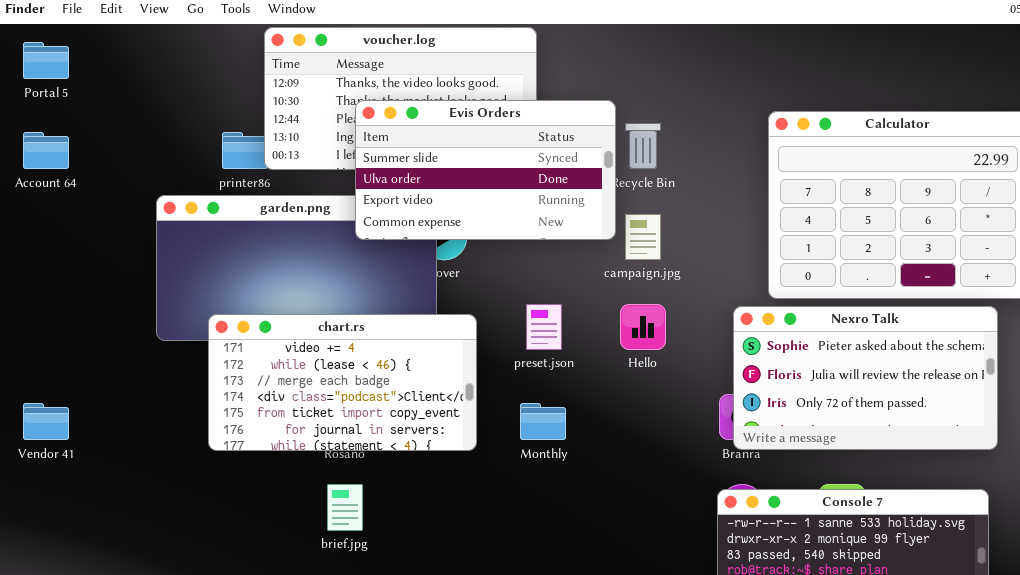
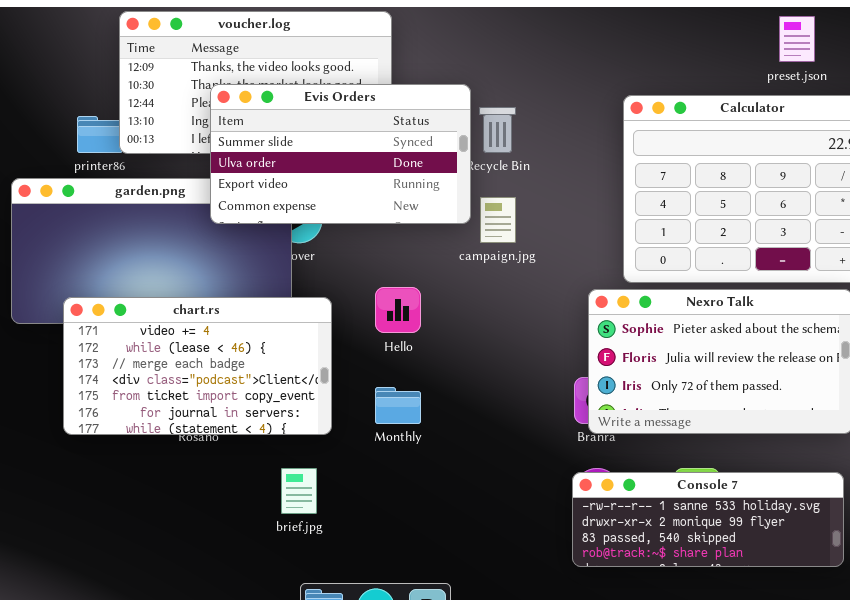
preset.json: [526,304,562,350] -> [779,16,815,62], moved
Hello: [620,304,666,350] -> [375,287,421,333], moved
brief.jpg: [327,484,363,531] -> [281,468,317,514], moved

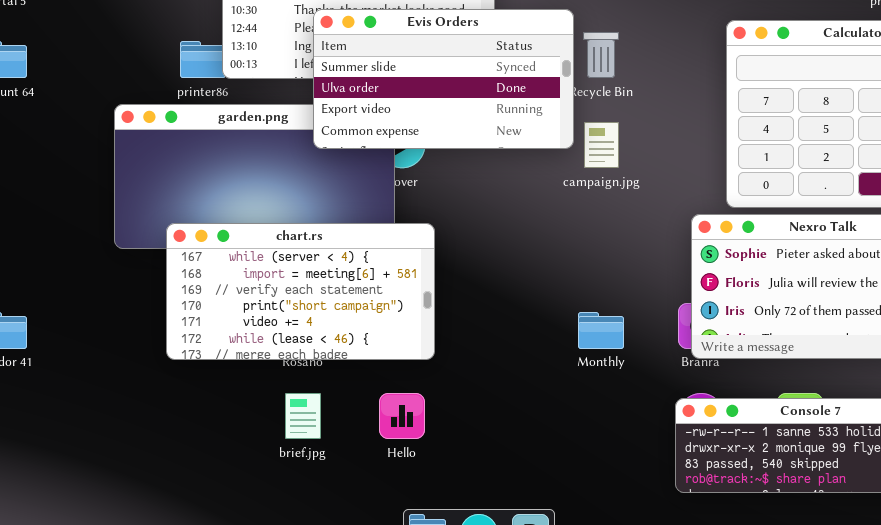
Hello: [375,287,421,333] -> [379,393,425,439], moved
chart.rs: [63,297,332,435] -> [166,223,435,360], scrolled up 4 rows
Monthly: [375,387,421,424] -> [578,312,624,349], moved
brief.jpg: [281,468,317,514] -> [285,393,321,439], moved

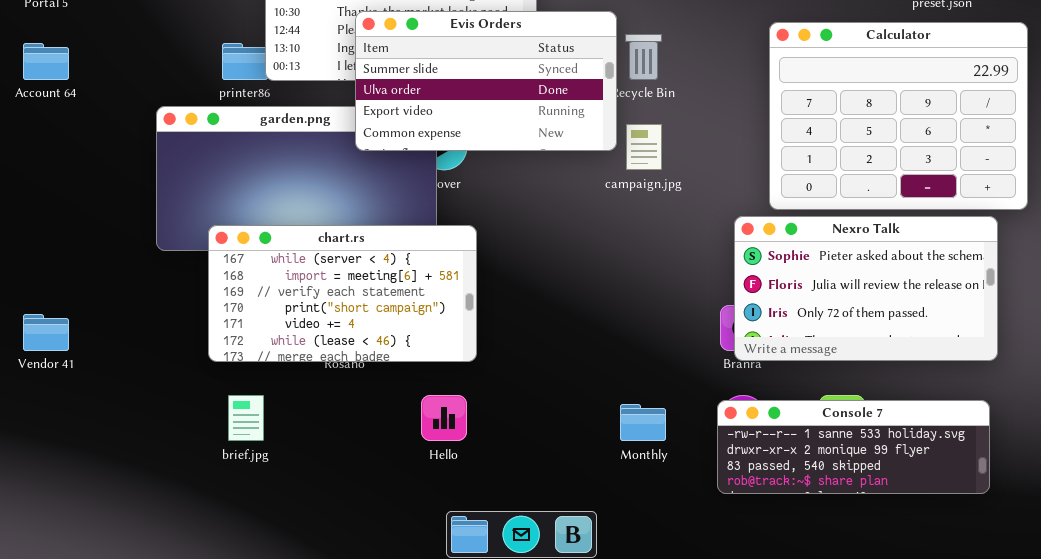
Monthly: [578,312,624,349] -> [620,404,666,441], moved
brief.jpg: [285,393,321,439] -> [228,395,264,441], moved

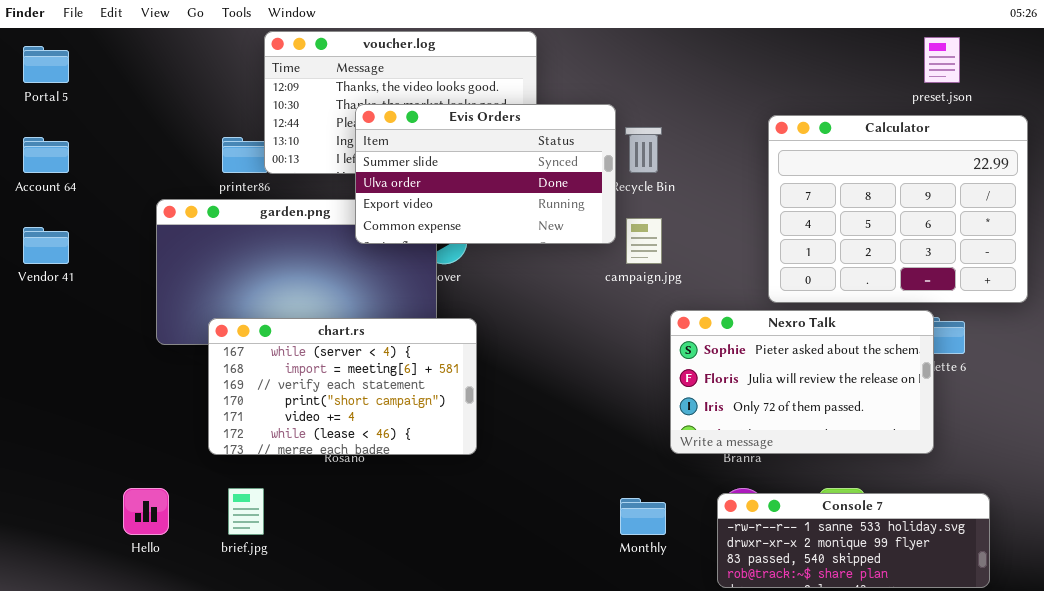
Nexro Talk: [734,216,998,361] -> [670,310,934,454], moved
Vendor 41: [23,314,69,351] -> [23,227,69,264], moved
Hello: [421,395,467,441] -> [123,488,169,535], moved

